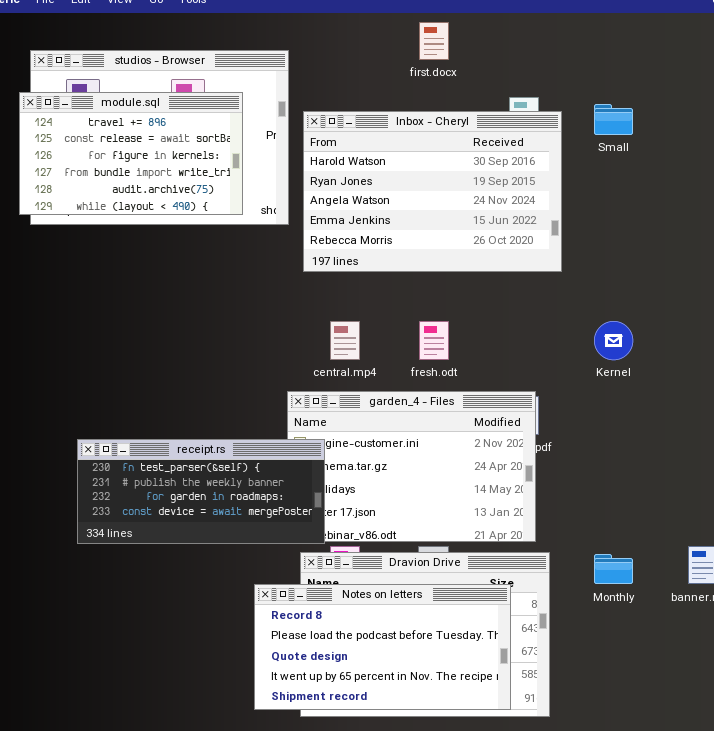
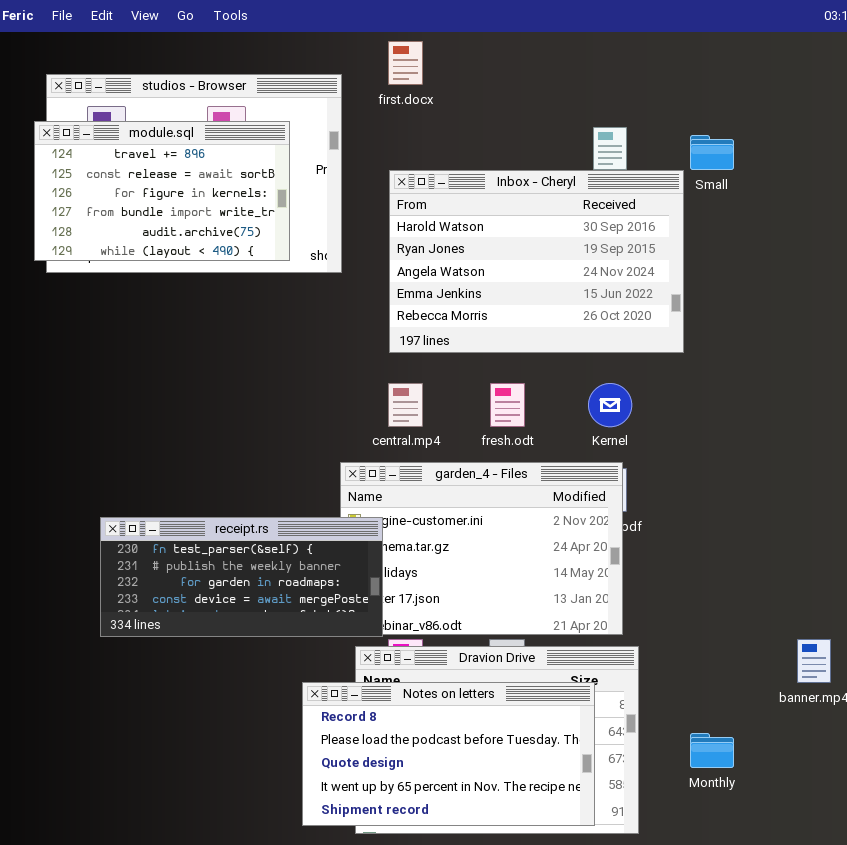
first.docx: [419,22,449,60] -> [388,41,423,85], moved
Inbox - Cheryl: [303,111,562,272] -> [389,170,684,353], moved
Kernel: [594,321,633,360] -> [588,383,632,427], moved
Monthly: [594,554,633,584] -> [690,733,734,768], moved

